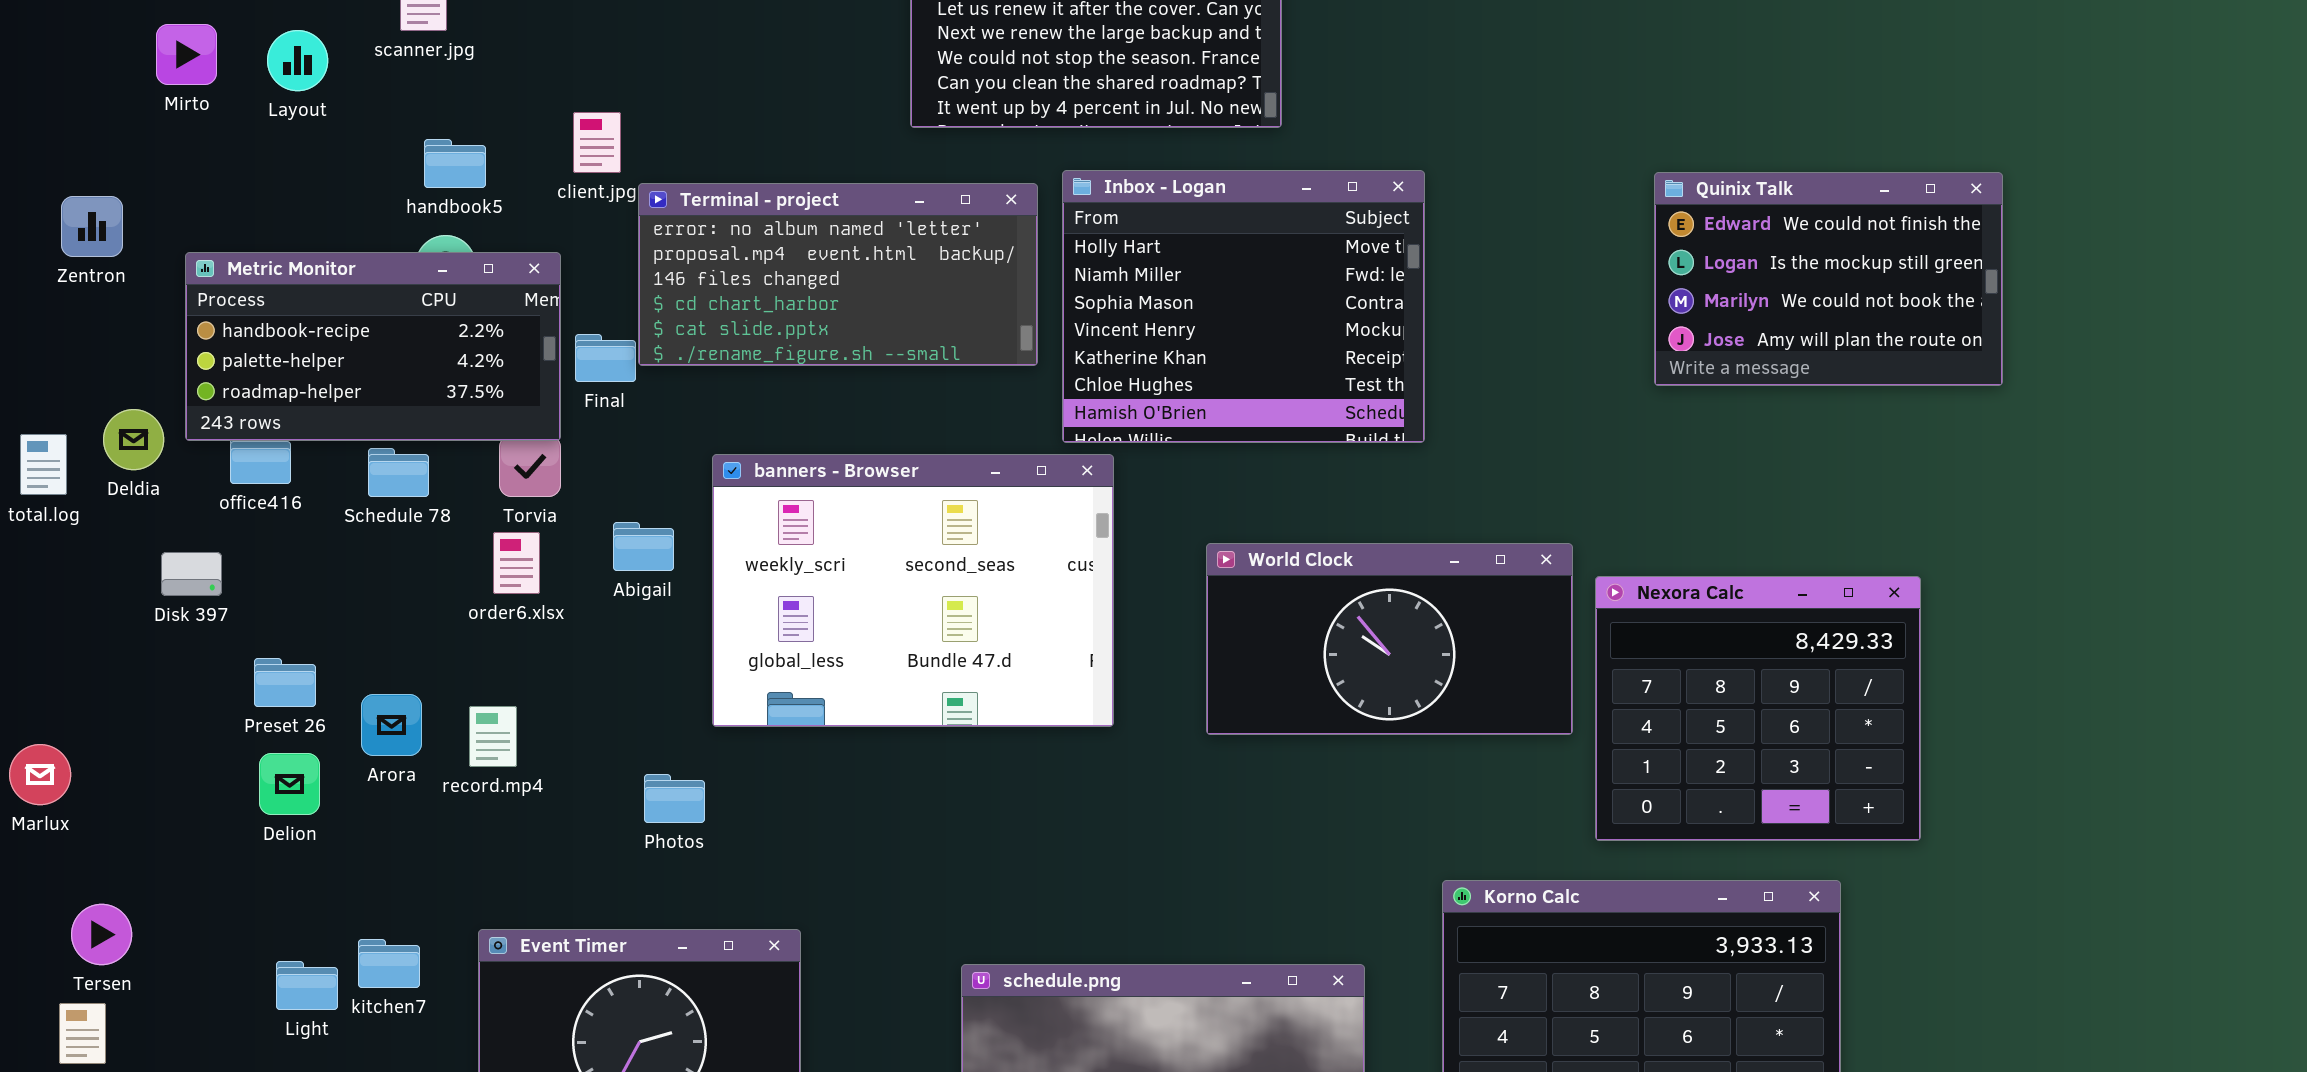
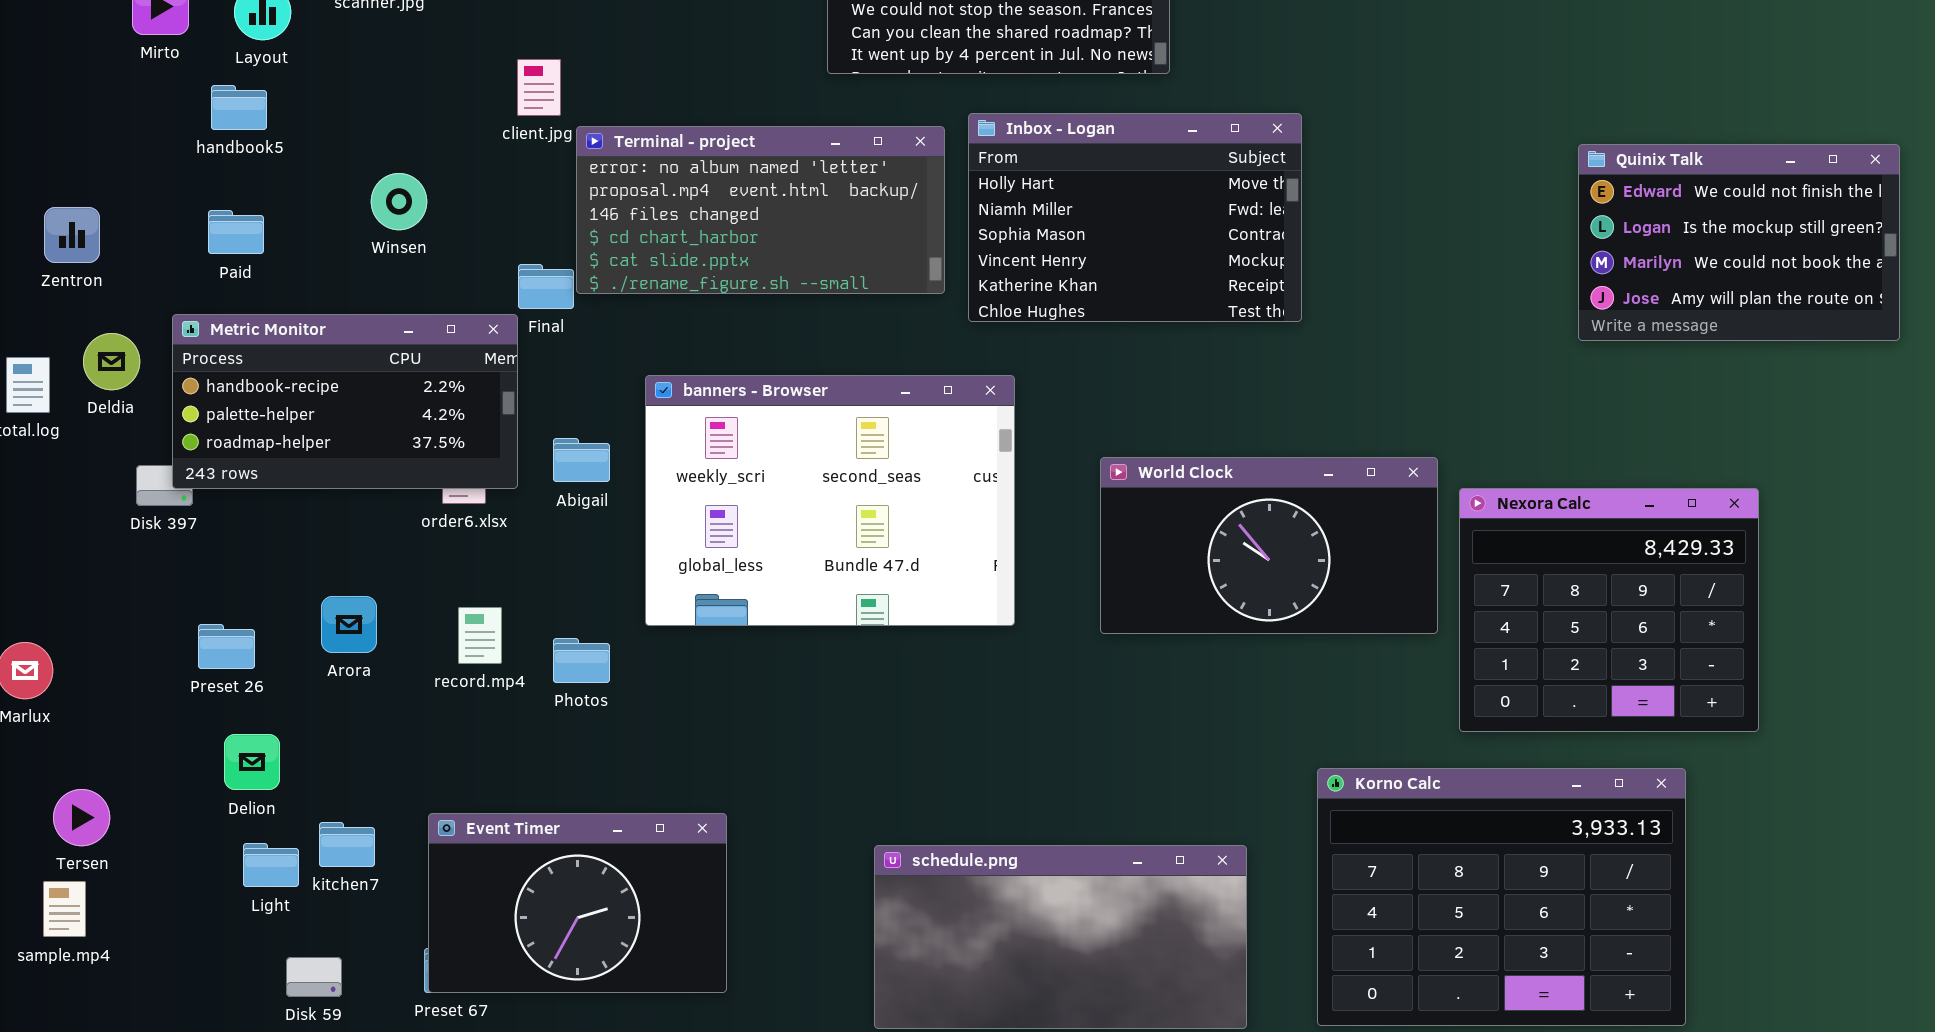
handbook5: [424,139,486,188] -> [211,85,267,130], moved
Inbox - Logan: [1062,170,1425,443] -> [968,113,1302,322], resized
Quinix Talk: [1654,172,2003,386] -> [1578,144,1900,341], moved
Zentron: [61,196,123,257] -> [44,207,100,263], moved
Metric Monitor: [185,252,561,441] -> [172,314,518,489], moved
Preset 26: [254,658,316,707] -> [198,624,255,669], moved
record.mp4: [469,706,517,767] -> [458,607,502,664], moved
Delion: [259,753,320,815] -> [224,734,280,790], moved
Photos: [644,774,705,823] -> [553,638,610,683], moved

